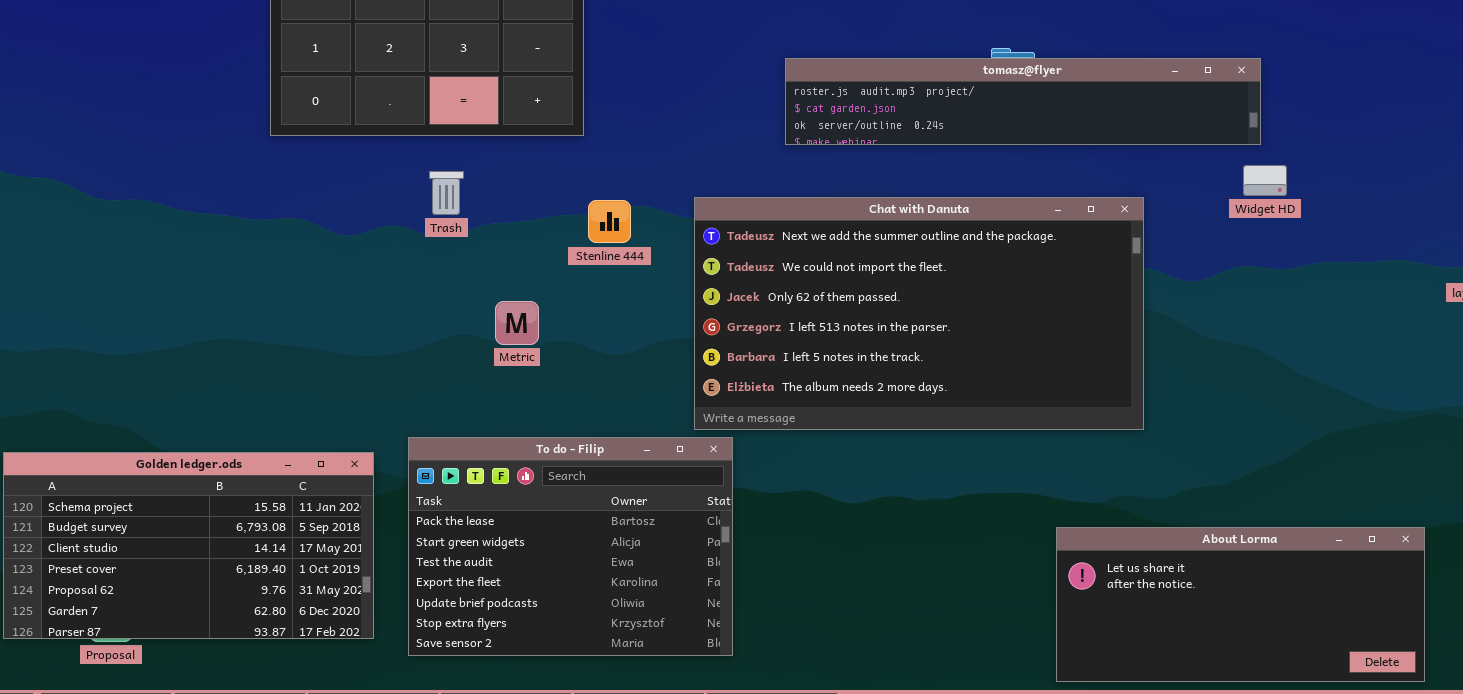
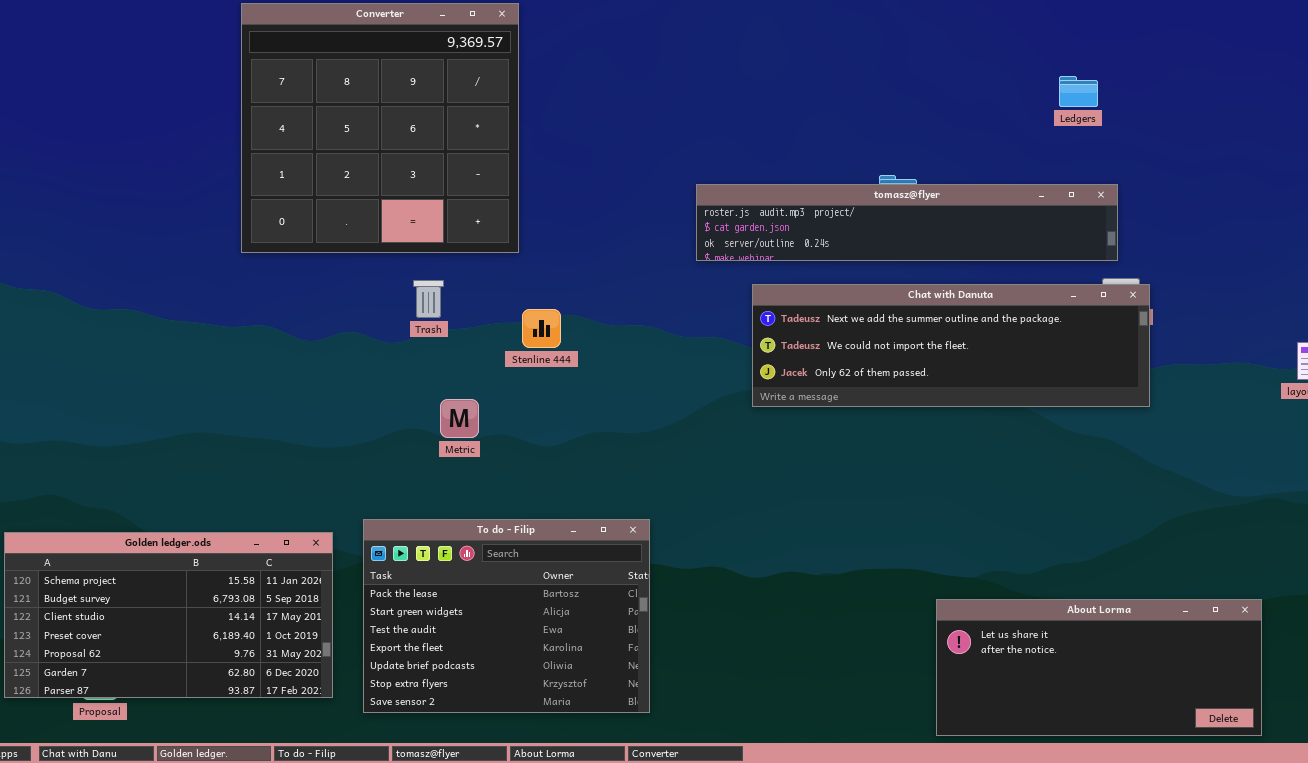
Trash: [429,171,464,215] -> [413,280,444,318], moved
Chat with Danuta: [694,197,1144,430] -> [752,284,1150,407], moved, resized

